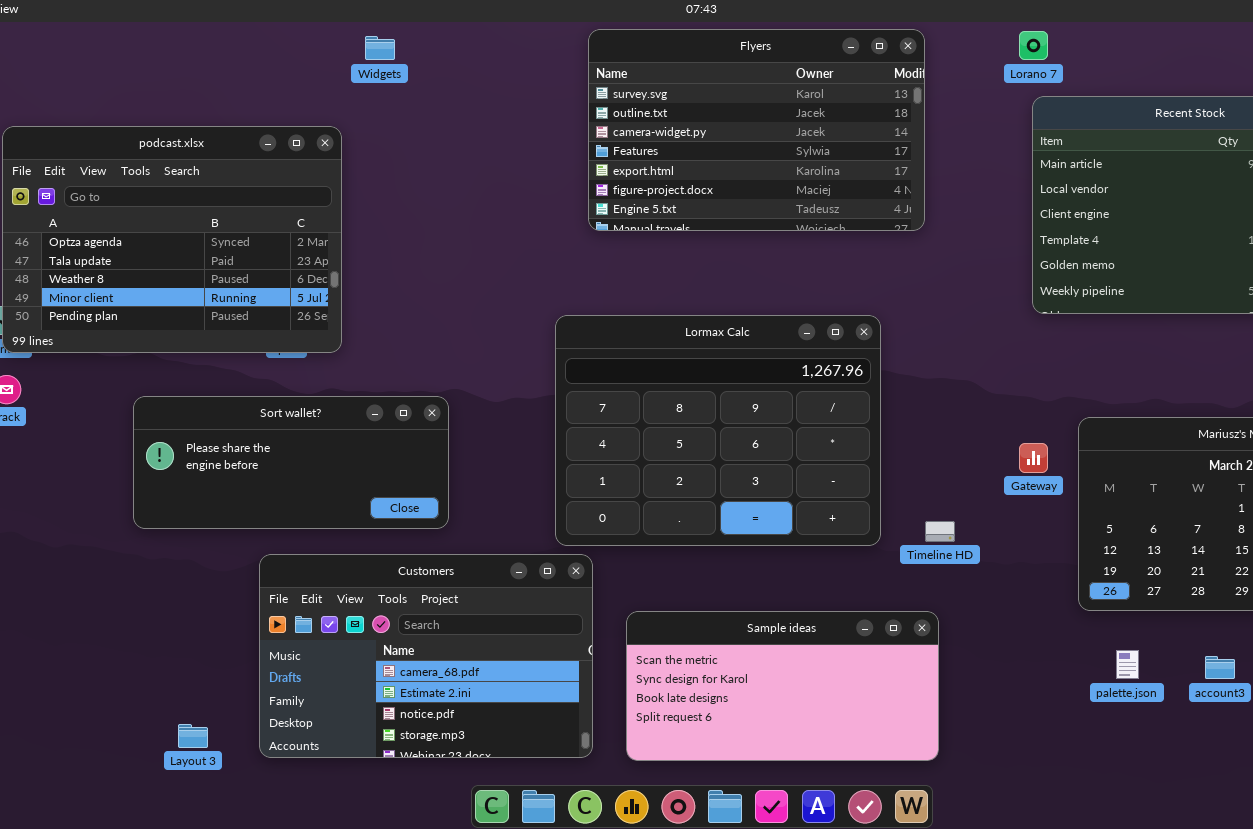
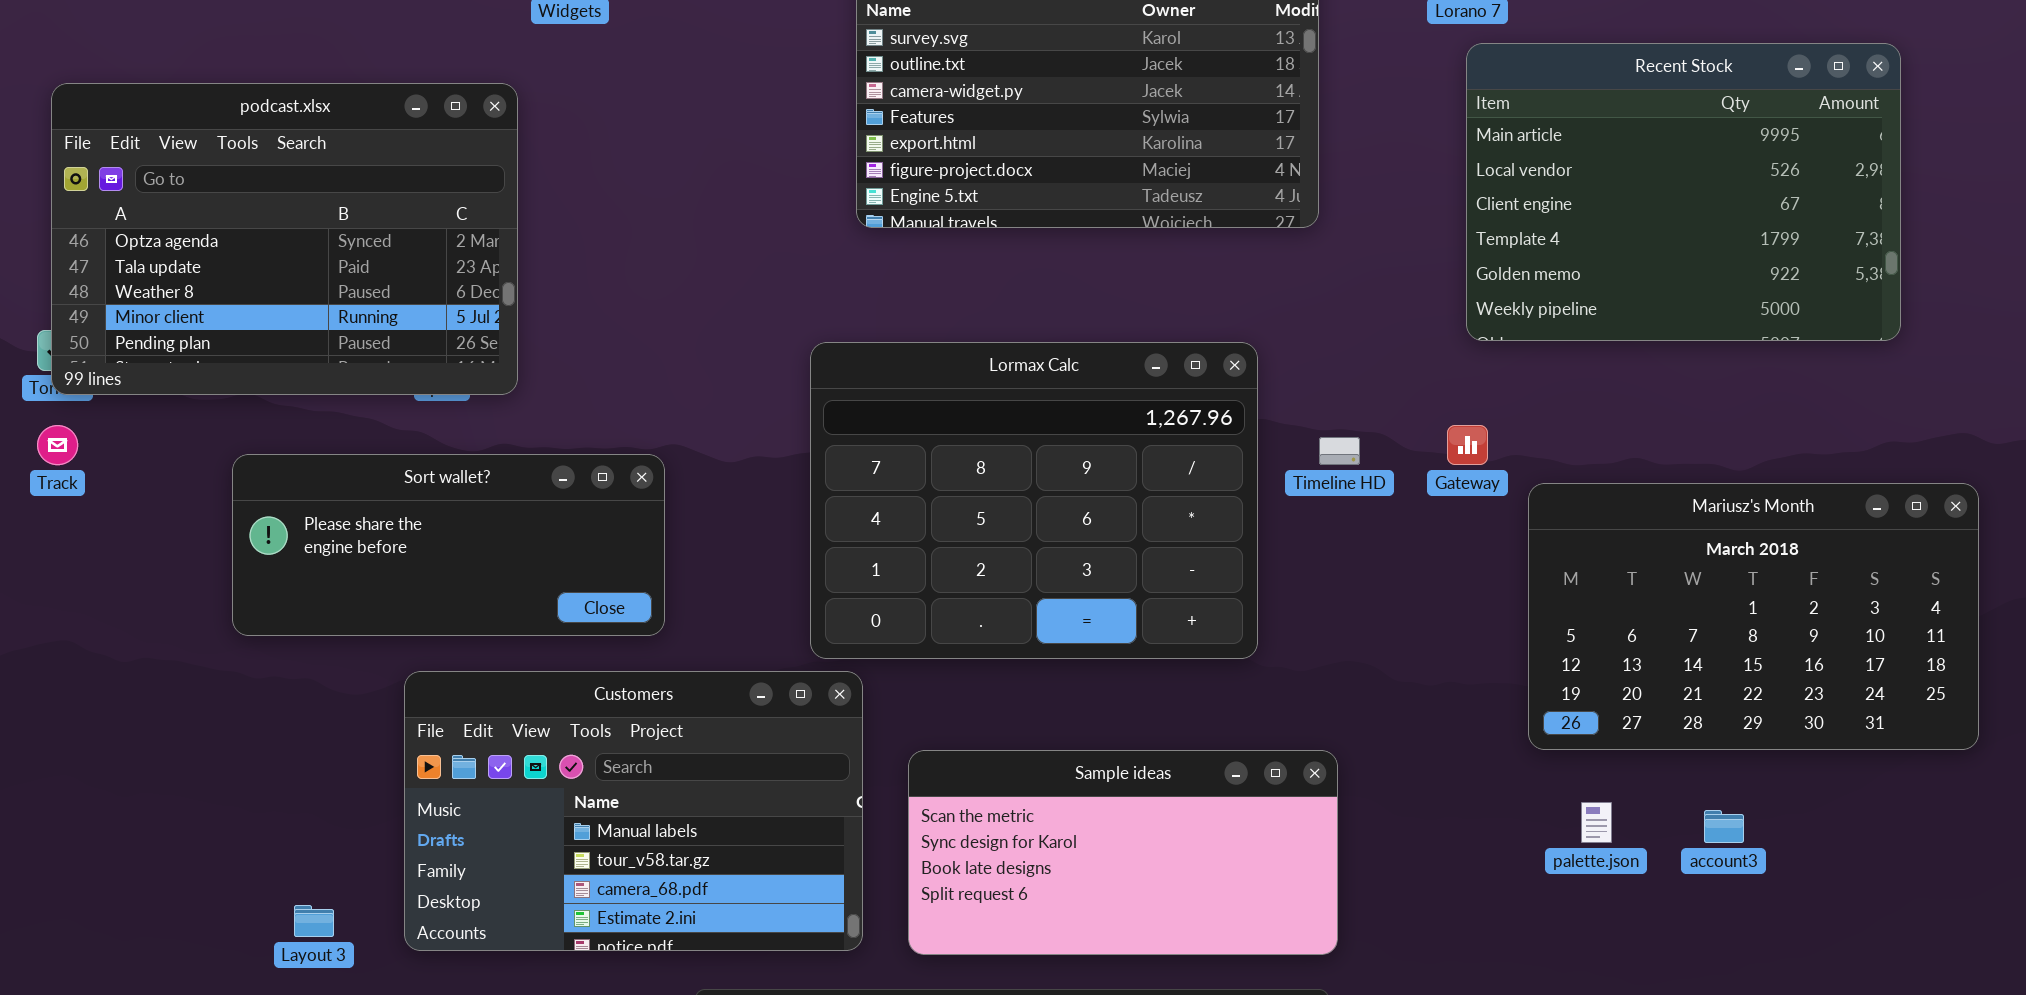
Gateway: [1019,443,1048,473] -> [1447,425,1488,465], moved
Timeline HD: [925,521,955,542] -> [1319,437,1360,465], moved
Customers: [259,554,593,758] -> [404,671,863,951], scrolled up 2 rows

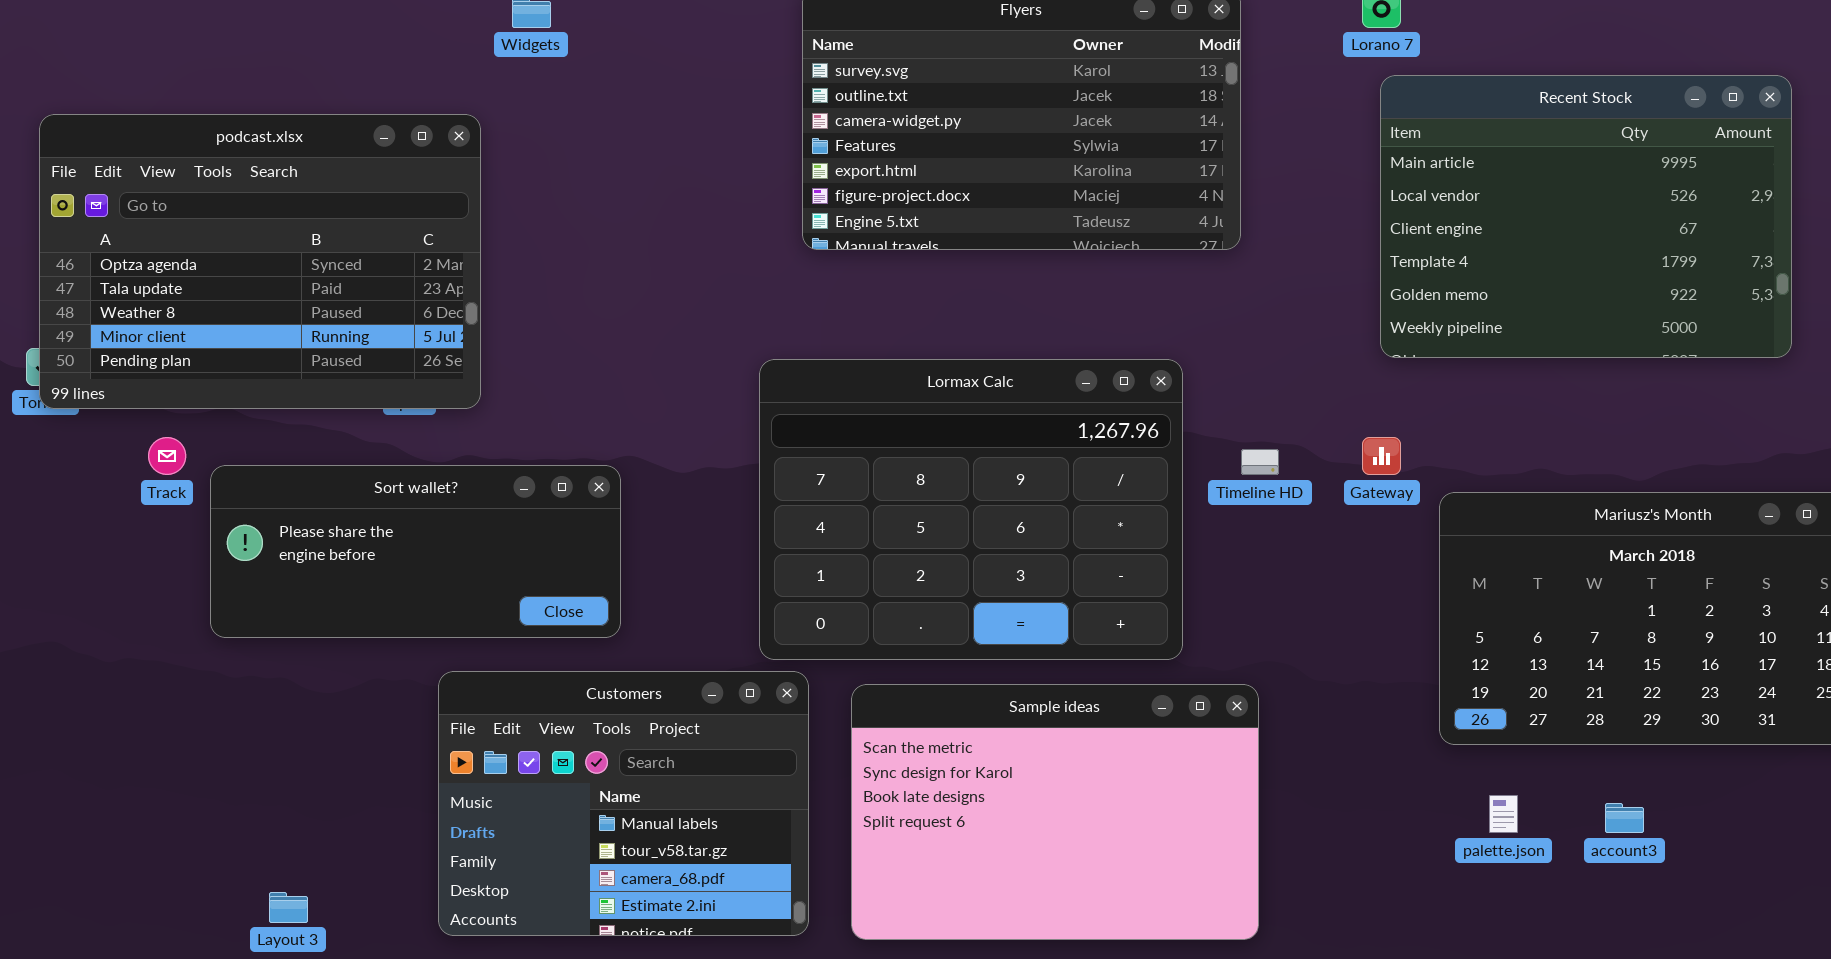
Track: [37,425,78,465] -> [148,437,186,475], moved
Customers: [404,671,863,951] -> [438,671,809,936], resized
Sample ideas: [908,750,1338,955] -> [851,684,1259,940], resized

